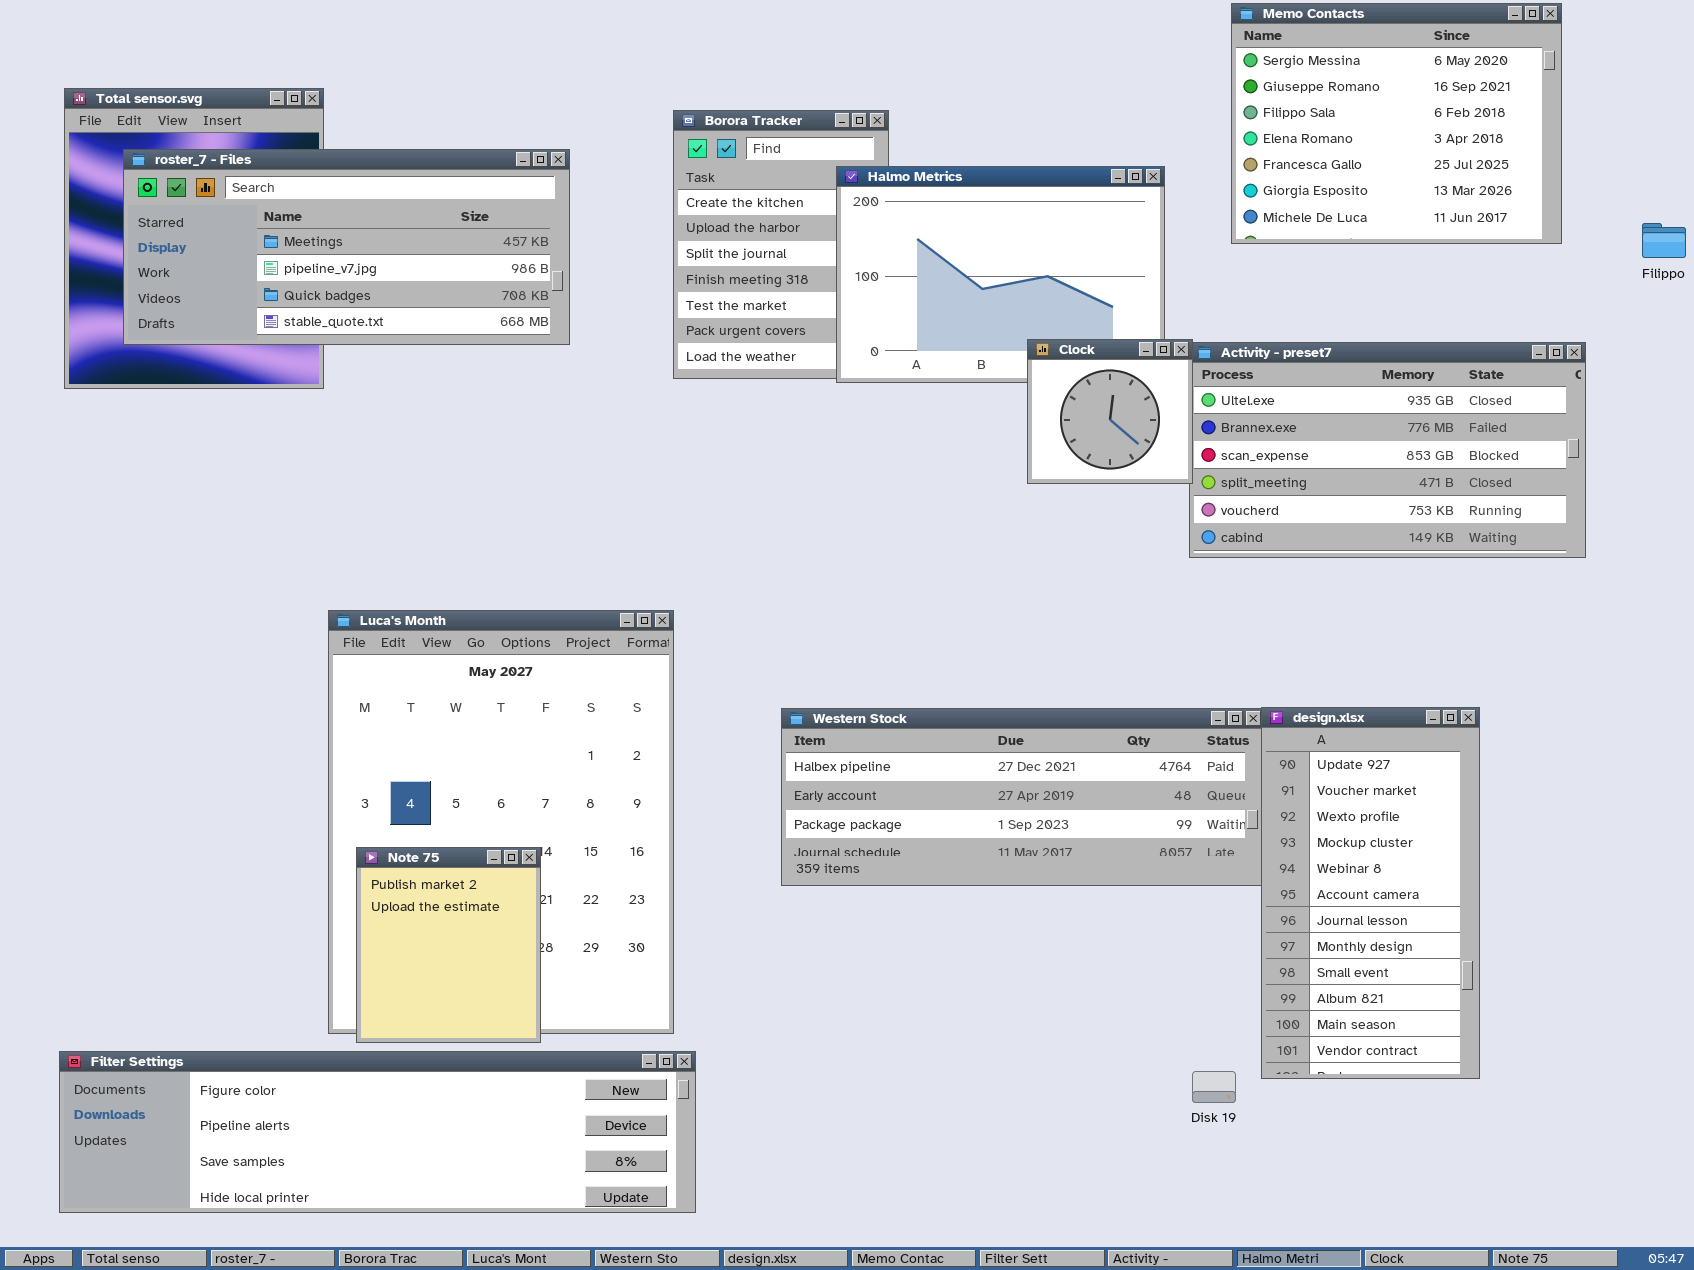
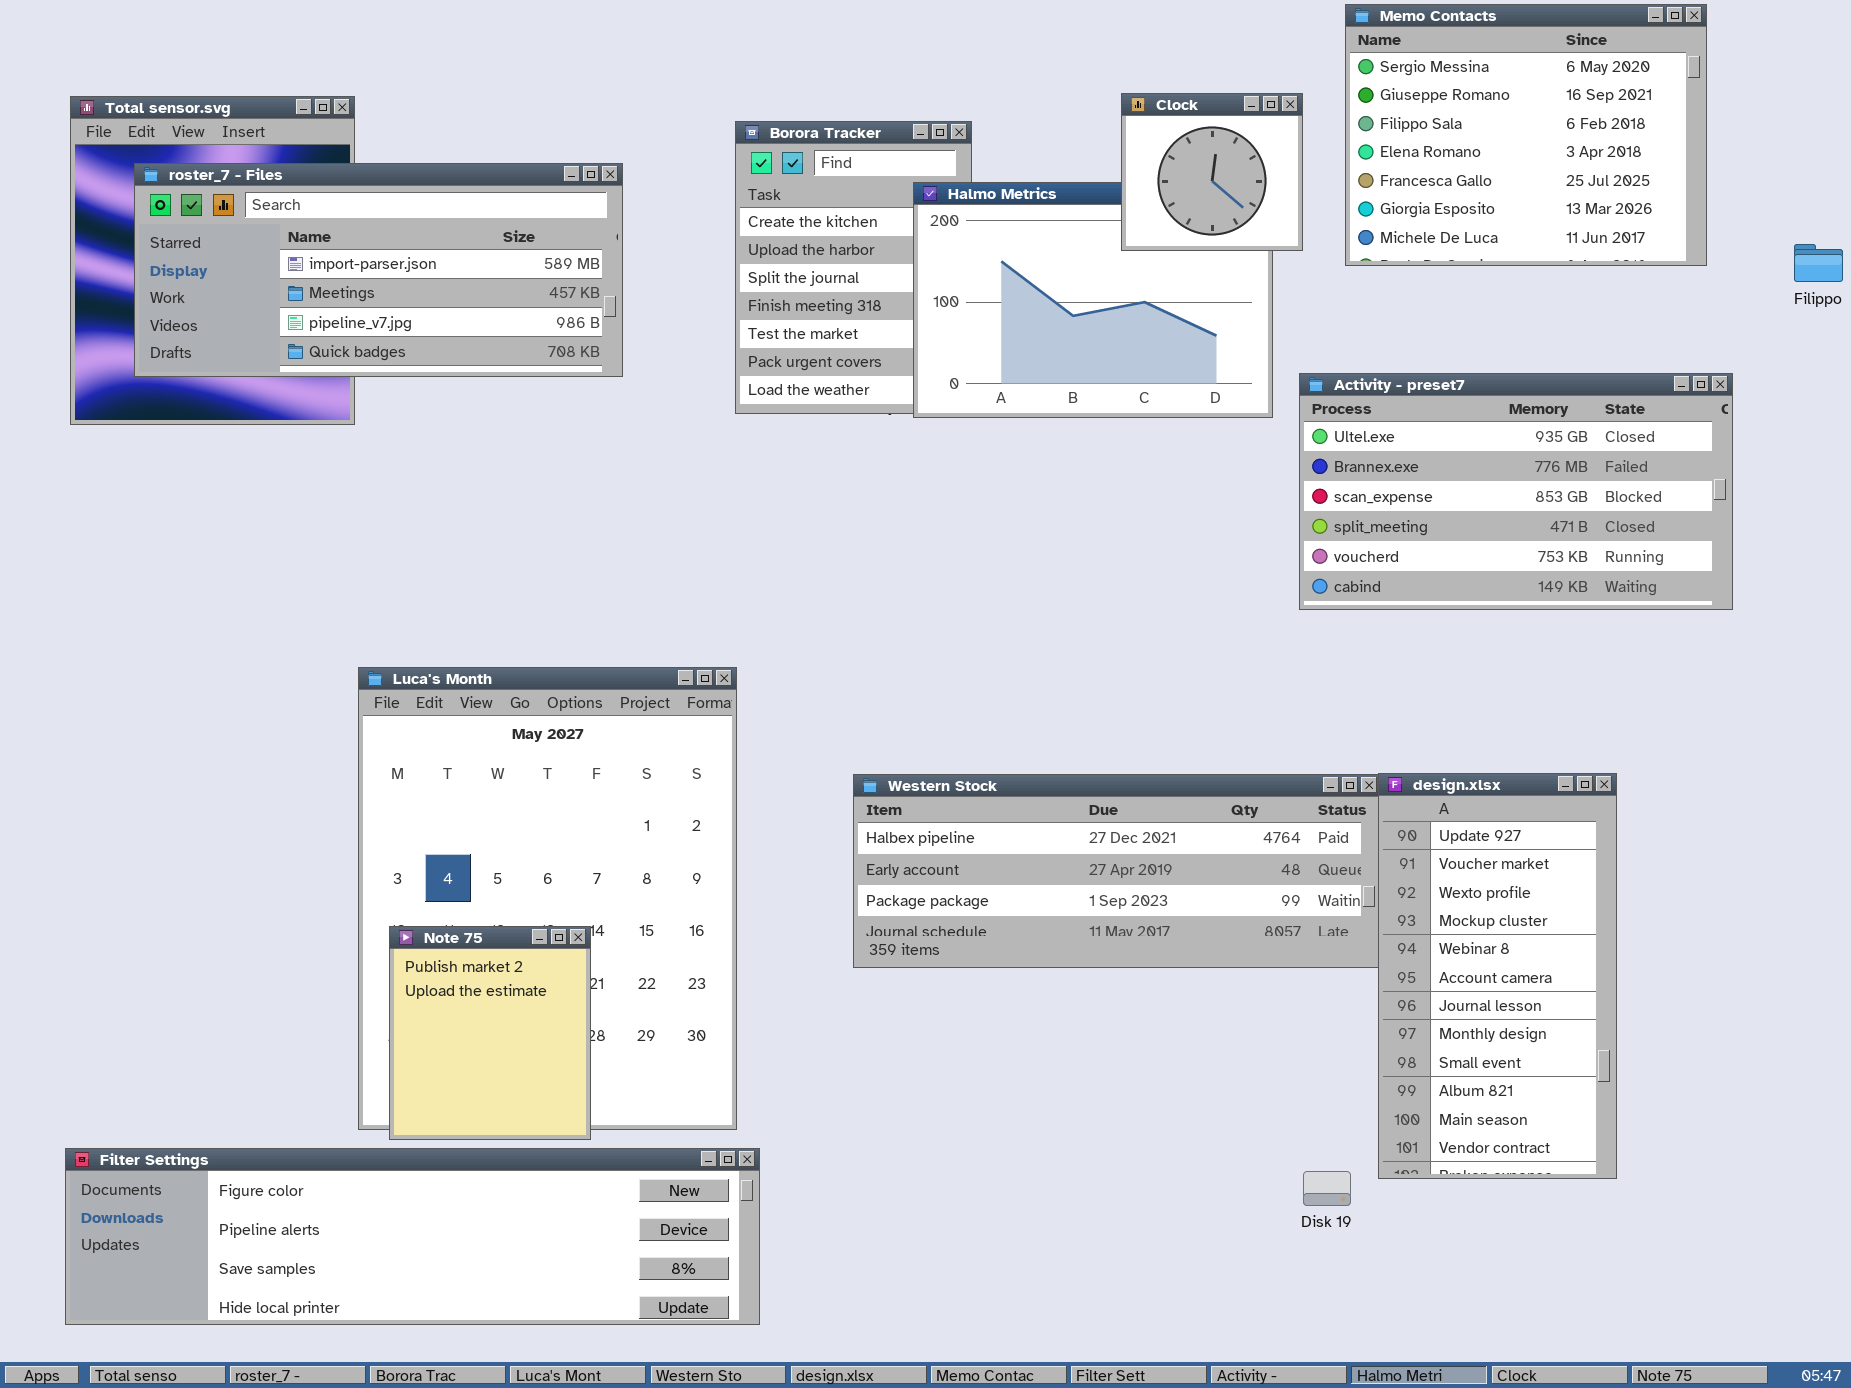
roster_7 - Files: [123,149,570,345] -> [134,163,623,377], scrolled up 1 row
Clock: [1027,339,1193,484] -> [1121,93,1303,251], moved

